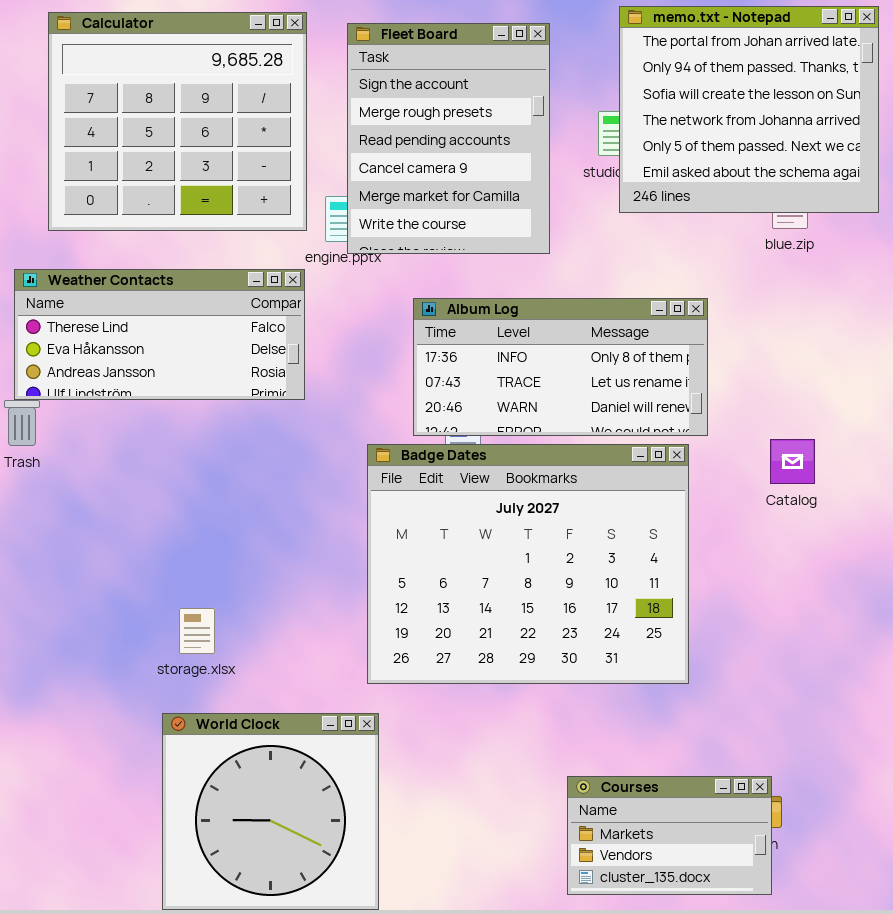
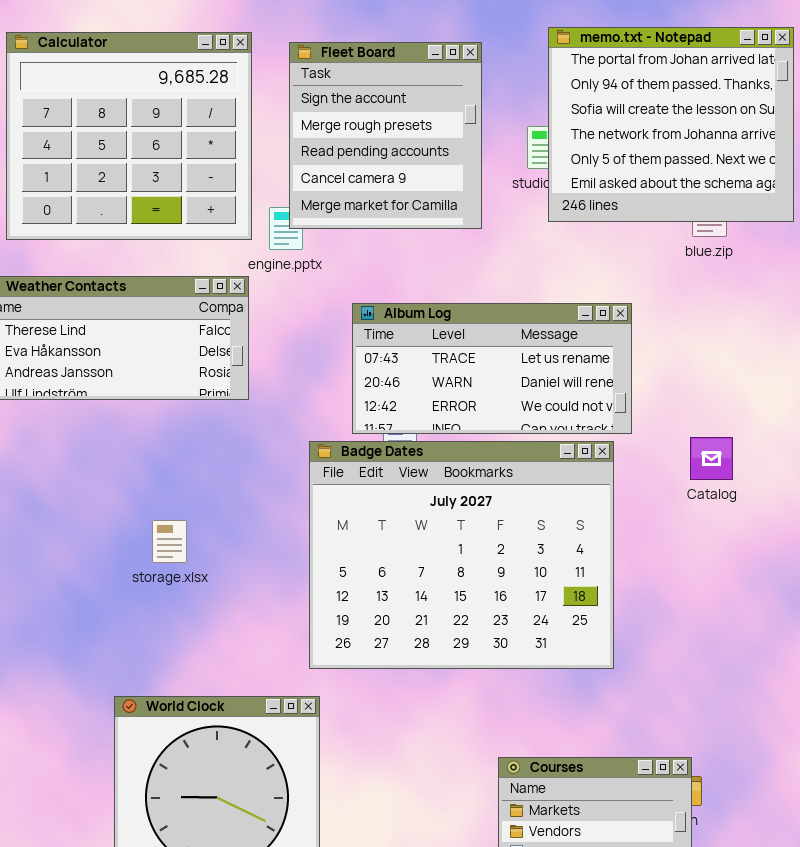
Fleet Board: [347,23,550,254] -> [289,42,482,229], resized
Album Log: [413,298,708,436] -> [352,303,632,434], scrolled down 1 row
storage.xlsx: [179,608,215,654] -> [152,520,187,563], moved

